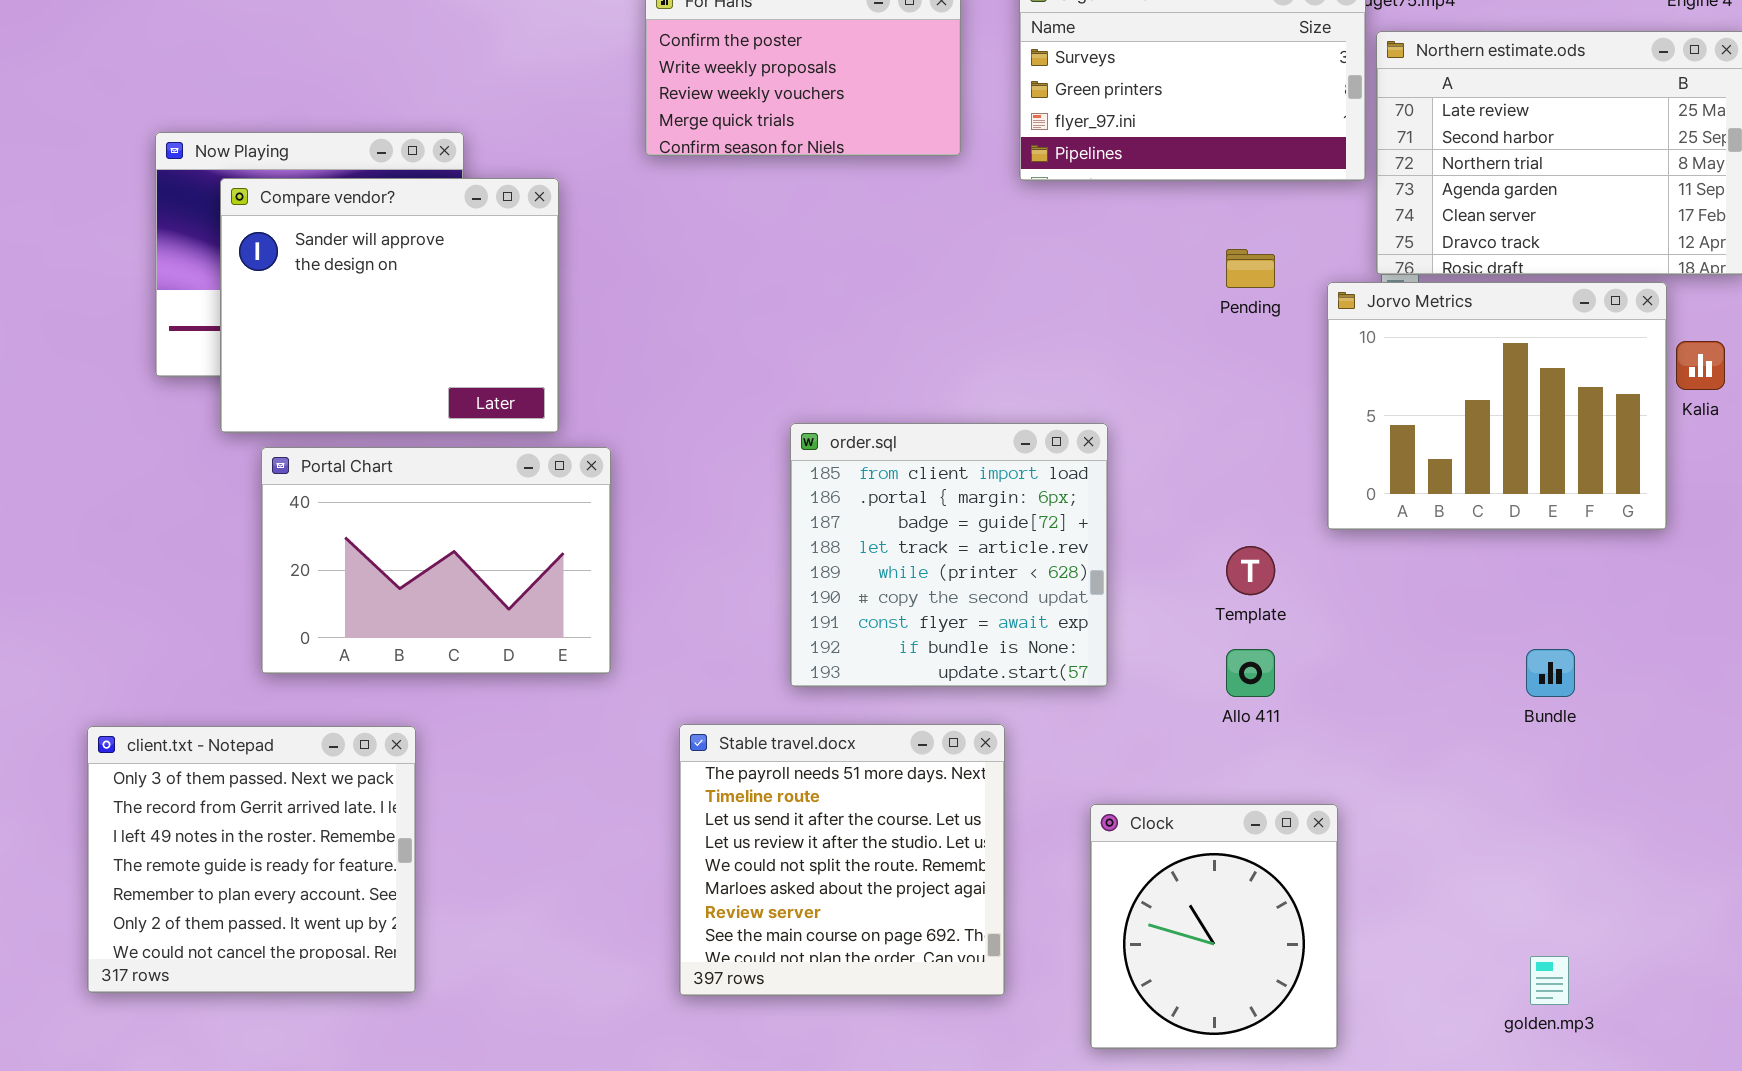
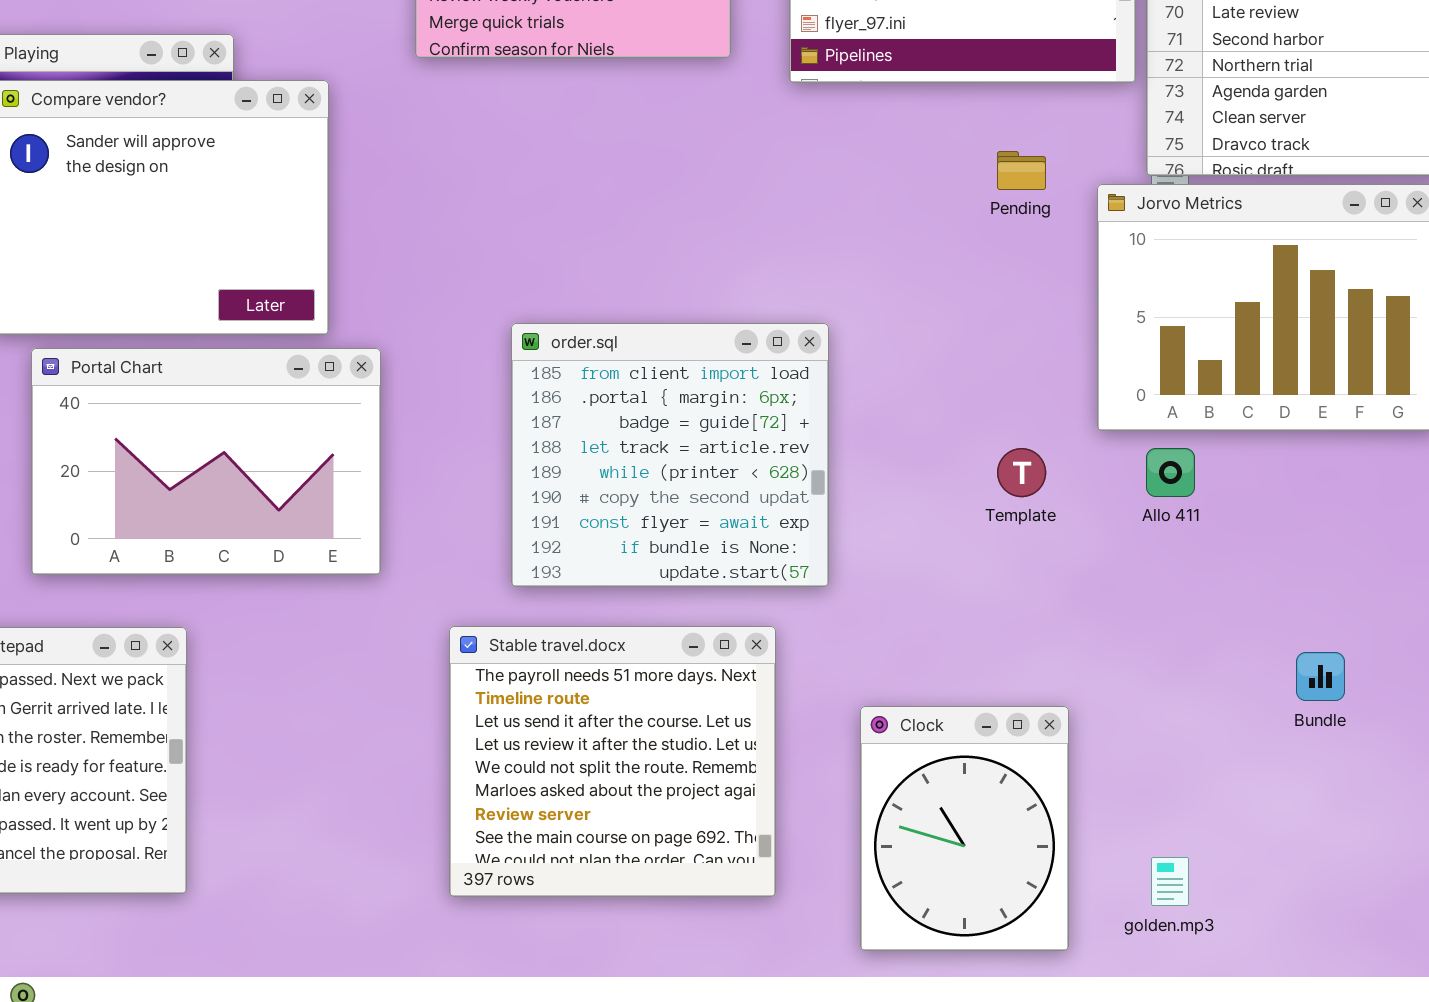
order.sql: [790,423,1108,687] -> [511,323,829,587], moved
Allo 411: [1226,649,1275,697] -> [1146,448,1195,497], moved
Bundle: [1526,649,1575,697] -> [1296,652,1345,701], moved
Clock: [1090,804,1338,1049] -> [860,706,1069,951], resized
golden.mp3: [1530,956,1569,1005] -> [1151,857,1189,906], moved

